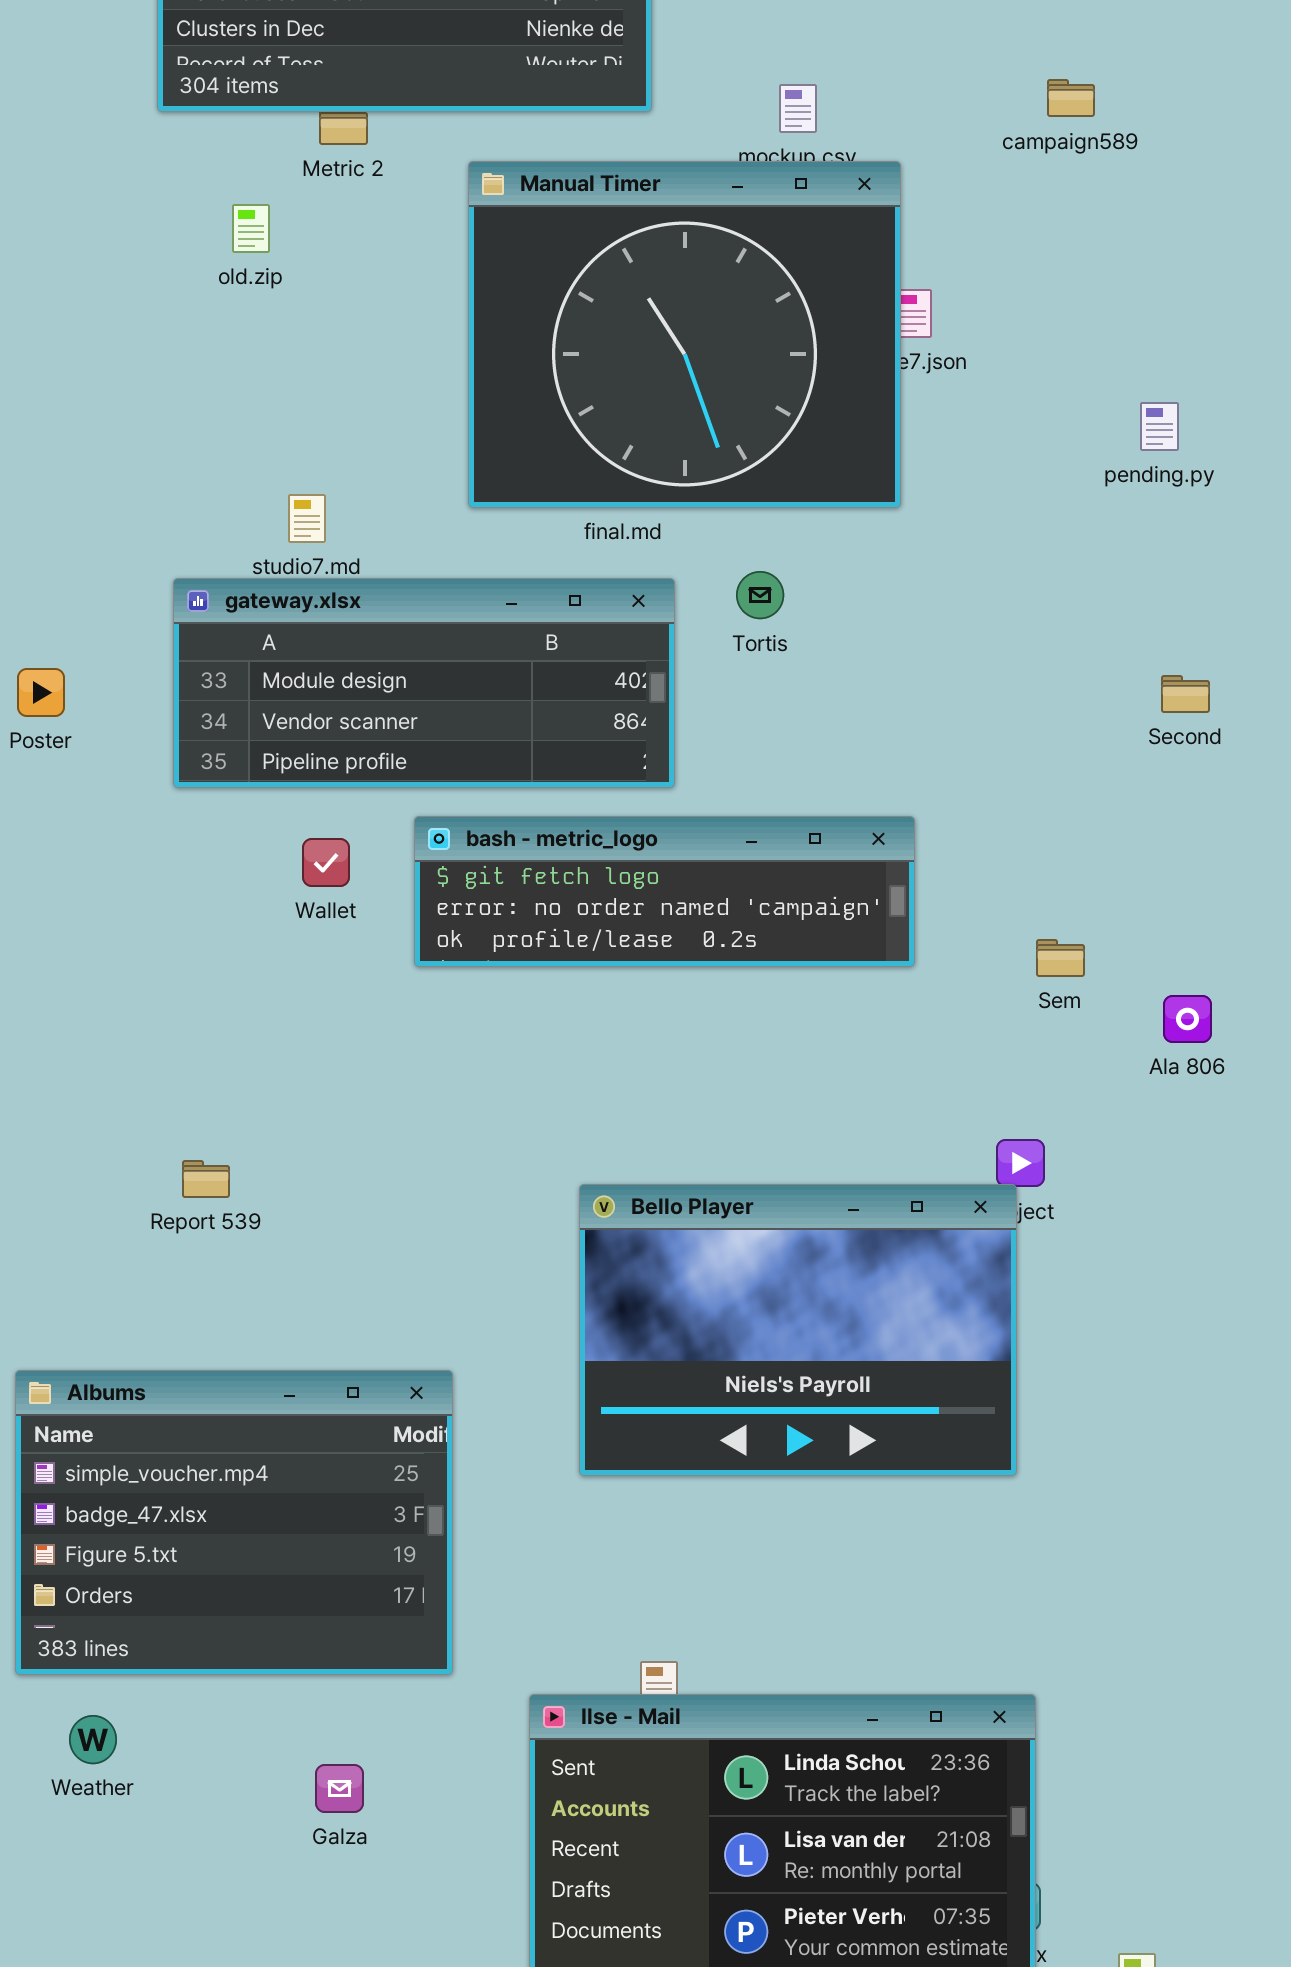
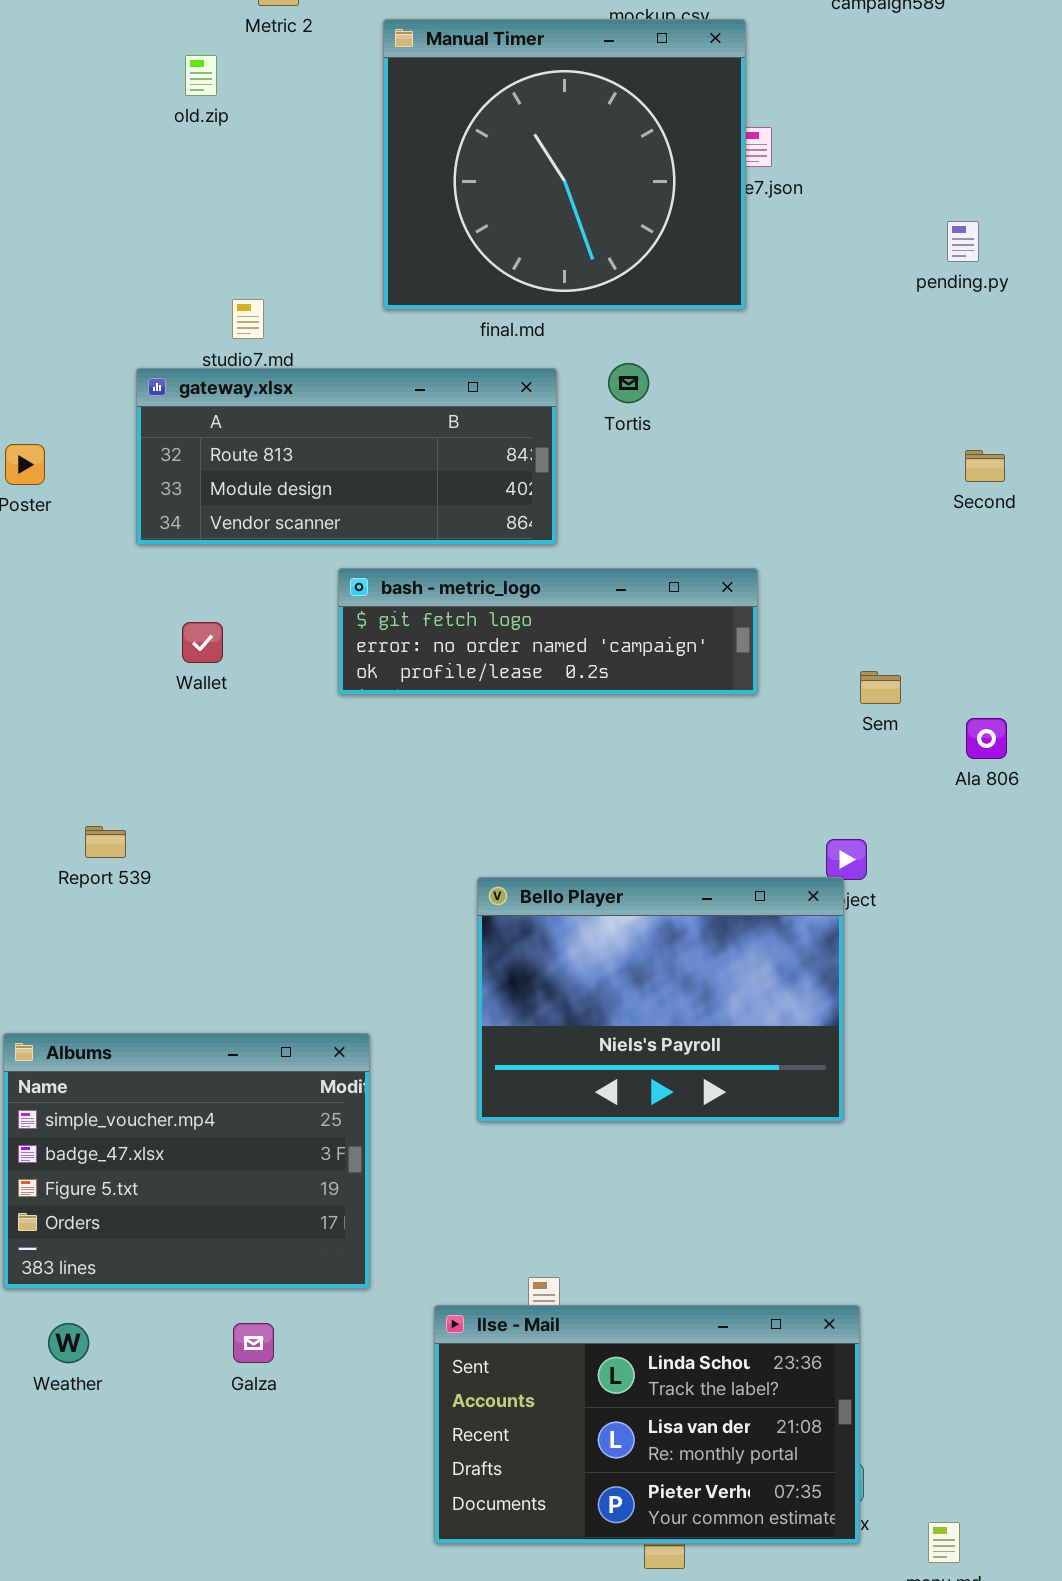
gateway.xlsx: [173,578,675,788] -> [136,368,557,545], scrolled up 1 row
Wallet: [302,838,350,887] -> [182,622,223,663], moved
Report 539: [182,1160,230,1198] -> [85,826,126,858], moved
Galza: [315,1764,364,1813] -> [233,1323,274,1363], moved

